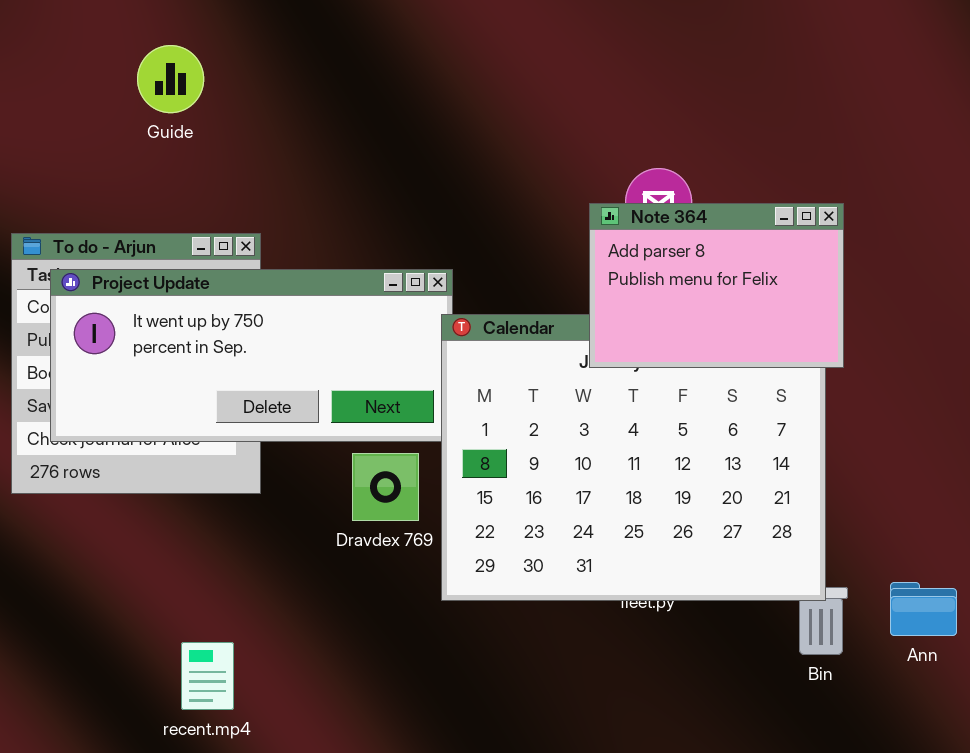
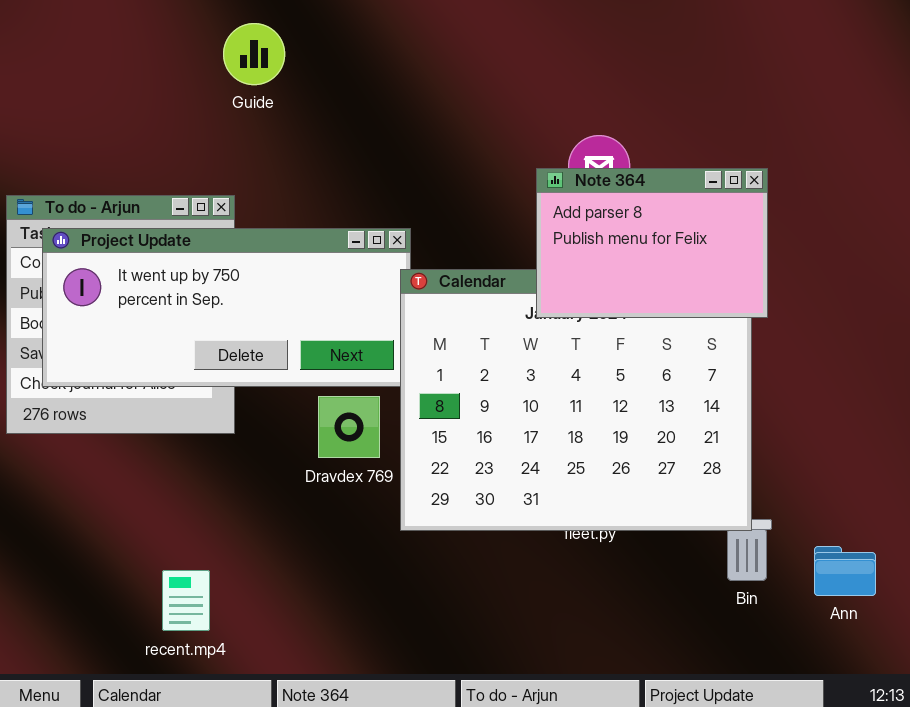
Guide: [137,45,204,113] -> [223,23,285,85], moved
Ann: [890,582,957,636] -> [814,546,876,596], moved

